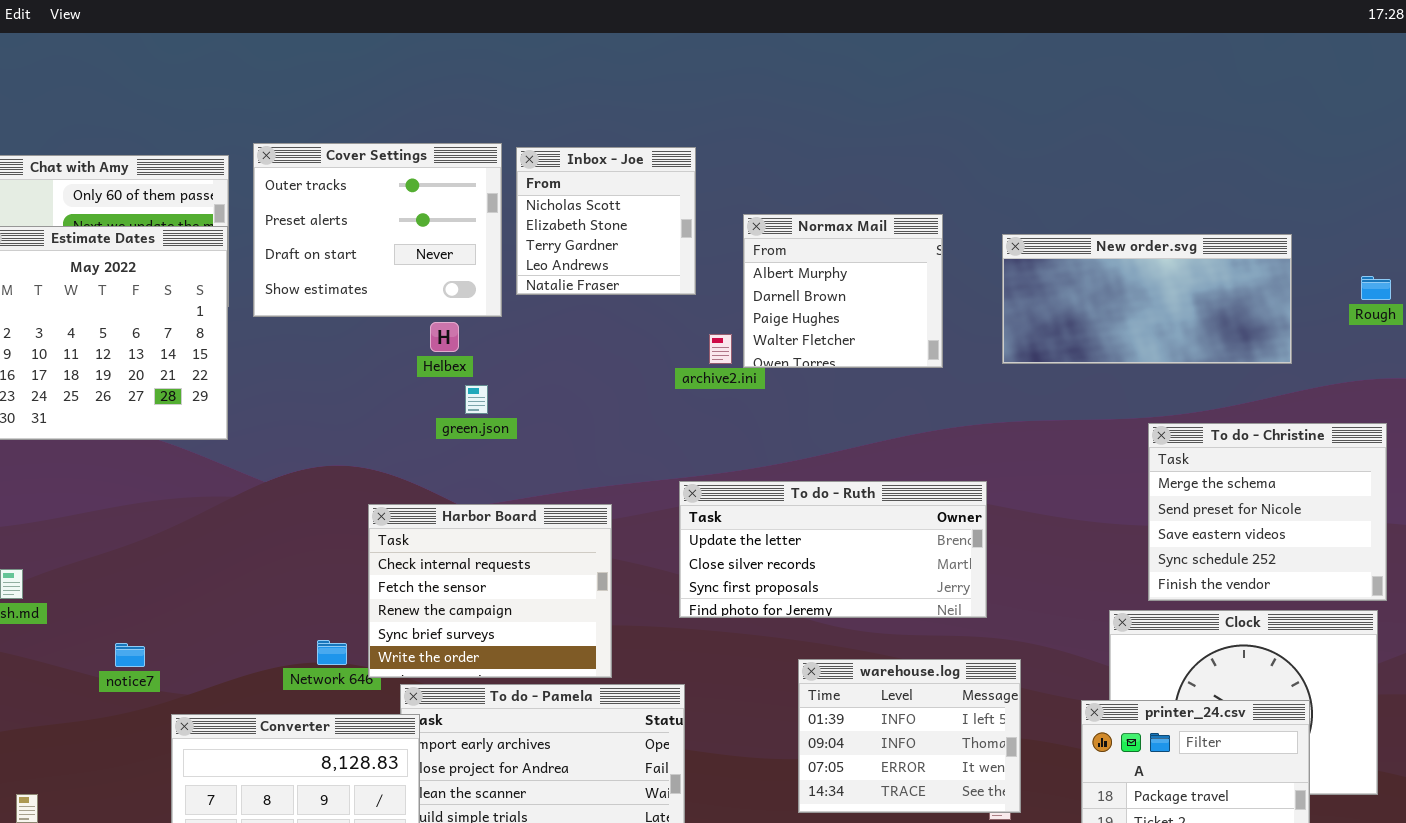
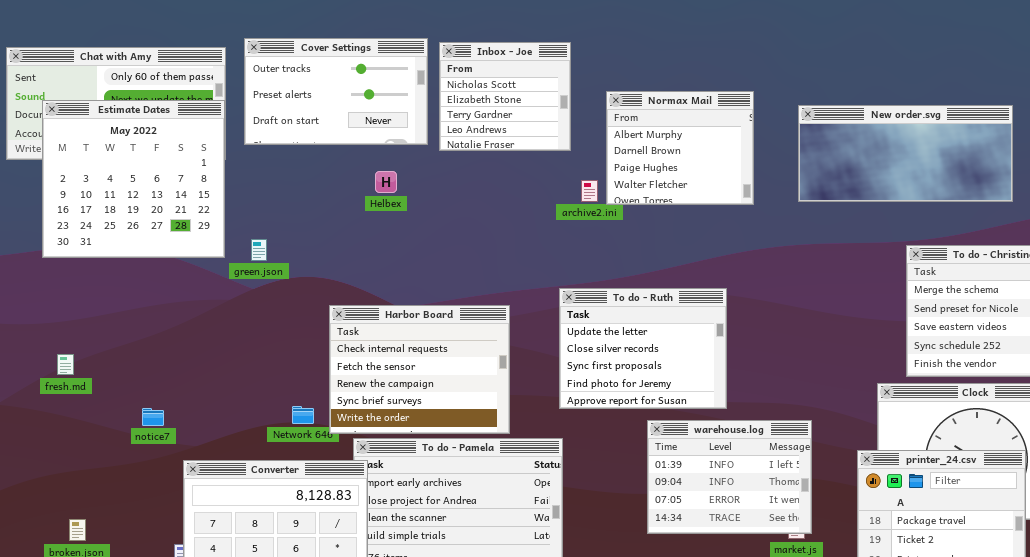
Cover Settings: [253,143,502,317] -> [244,38,428,145], resized
green.json: [465,385,488,414] -> [251,239,267,261], moved
To do - Ruth: [679,481,987,618] -> [559,288,727,409], resized

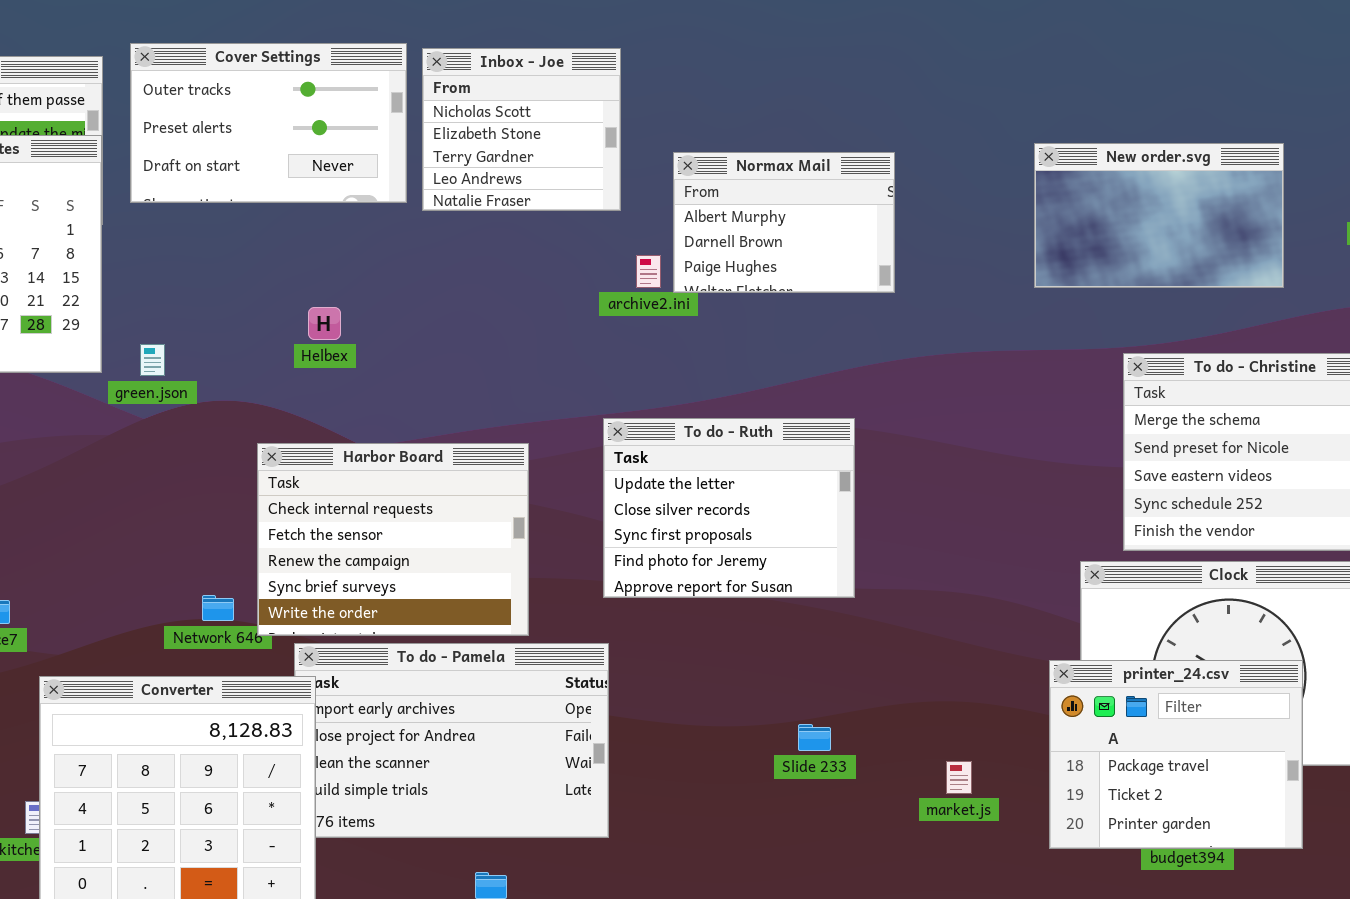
Normax Mail: [606,91,754,205] -> [673,152,895,293], resized
New order.svg: [798,105,1013,202] -> [1034,143,1284,288], resized
Helbex: [375,171,397,193] -> [308,307,341,340], moved
warehouse.log: [647,420,812,534] -> none, closed

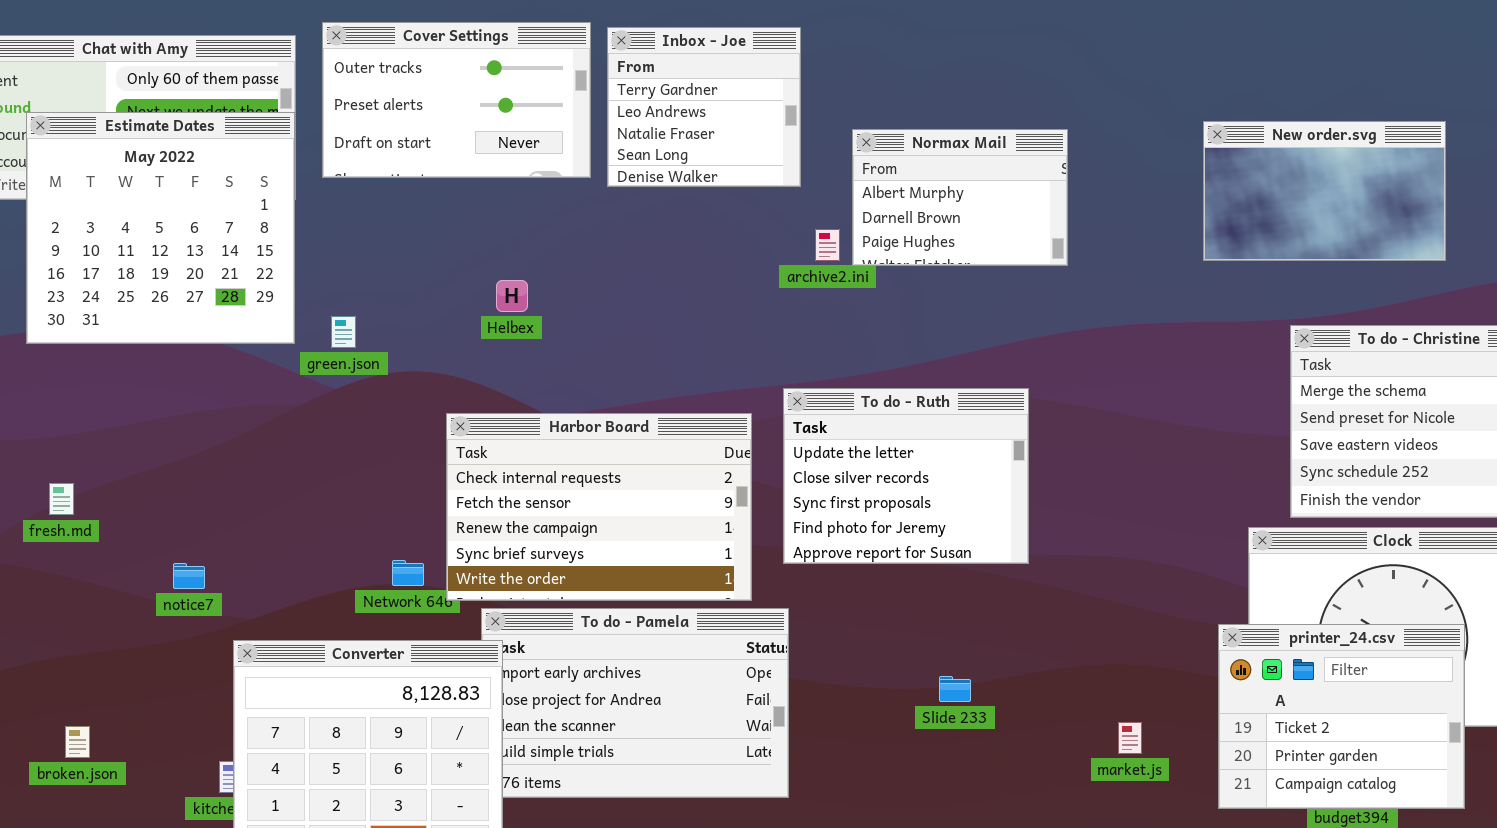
Inbox - Joe: [422,48,621,211] -> [607,27,801,187], scrolled down 2 rows
Harbor Board: [257,443,529,636] -> [446,413,752,601], resized
printer_24.csv: [1049,660,1303,849] -> [1218,624,1465,809], scrolled down 1 row
Slide 233: [798,724,831,751] -> [939,676,971,702], moved

